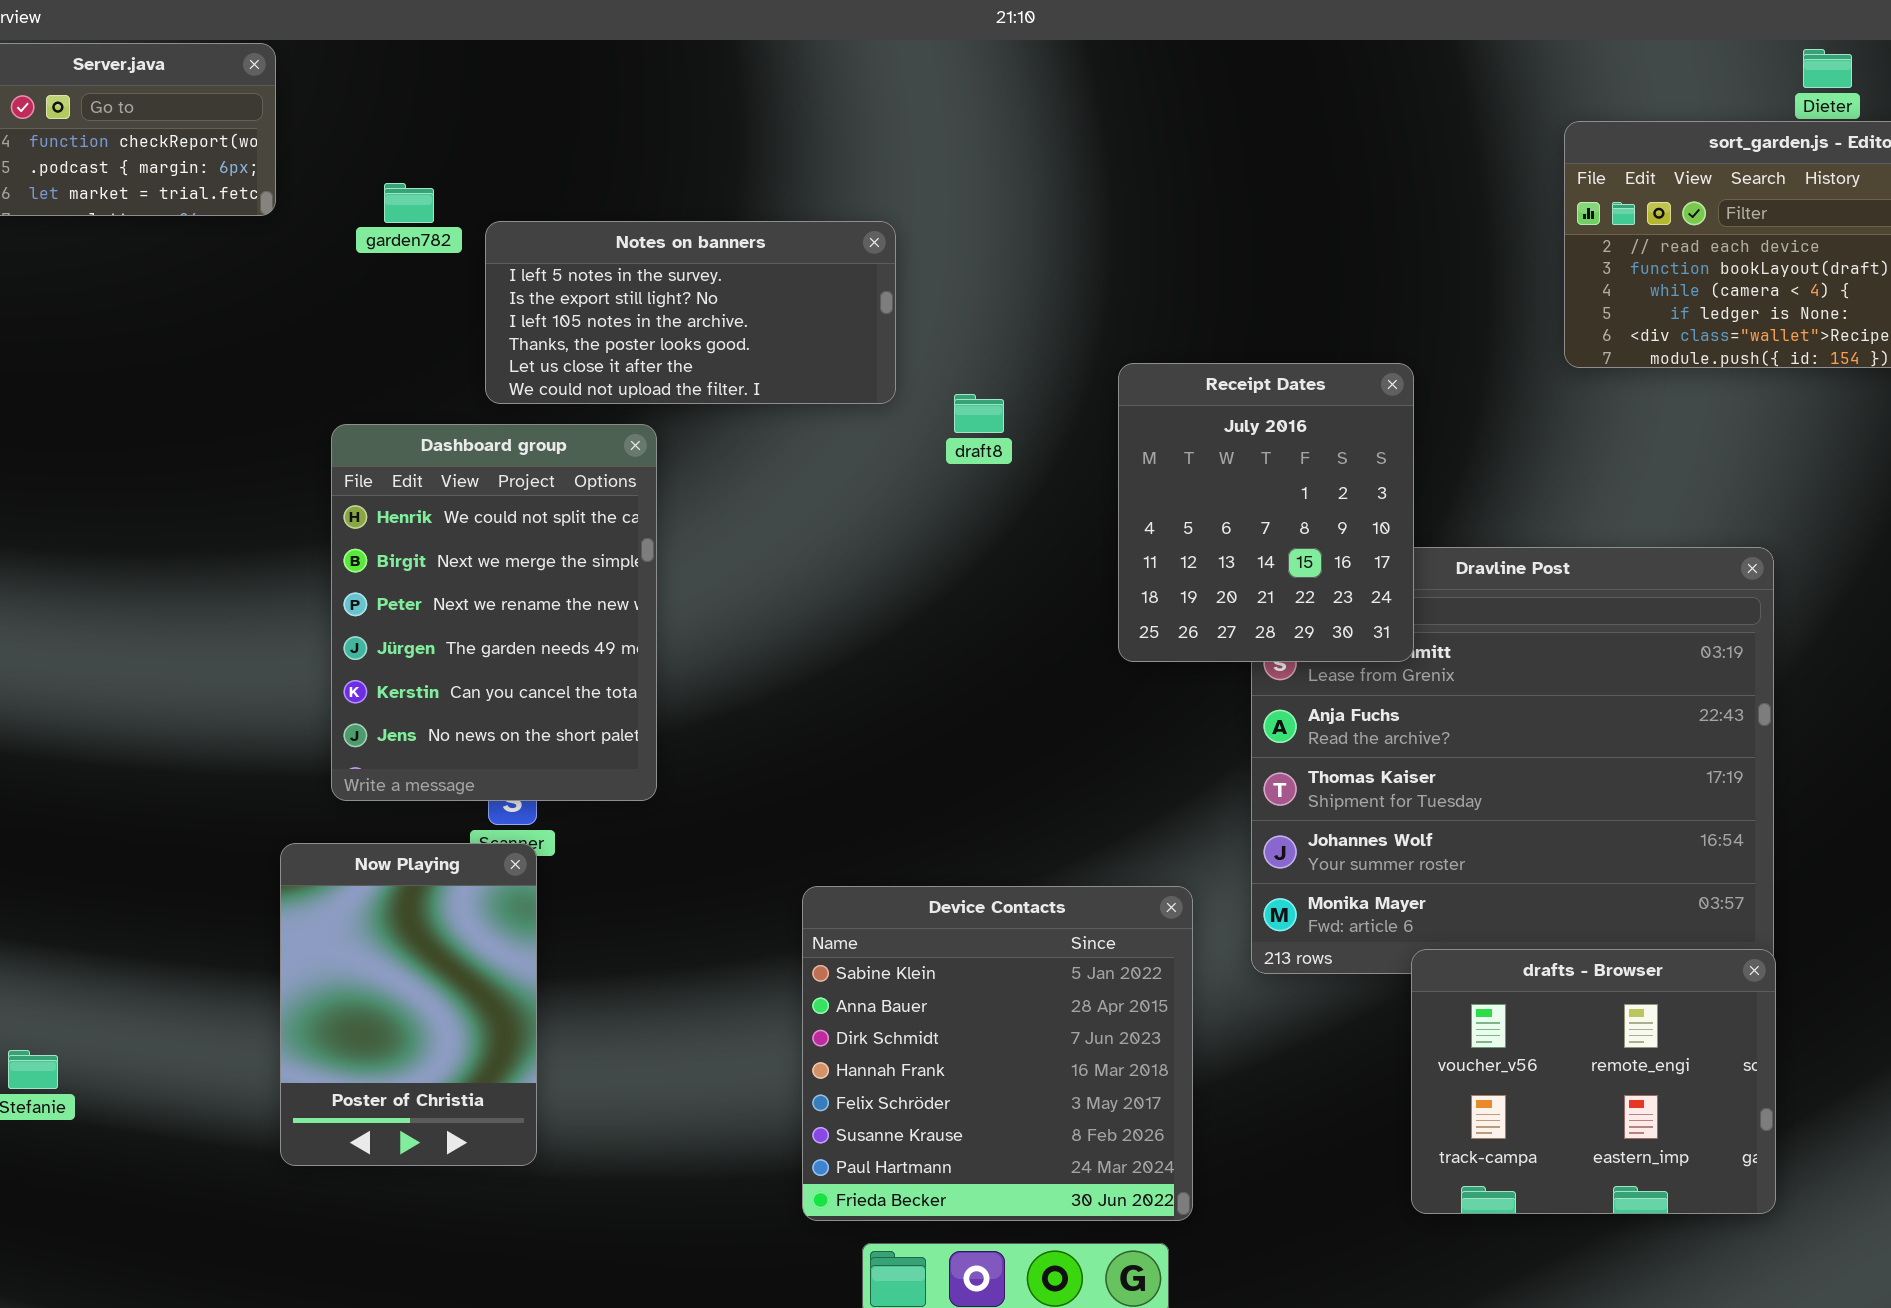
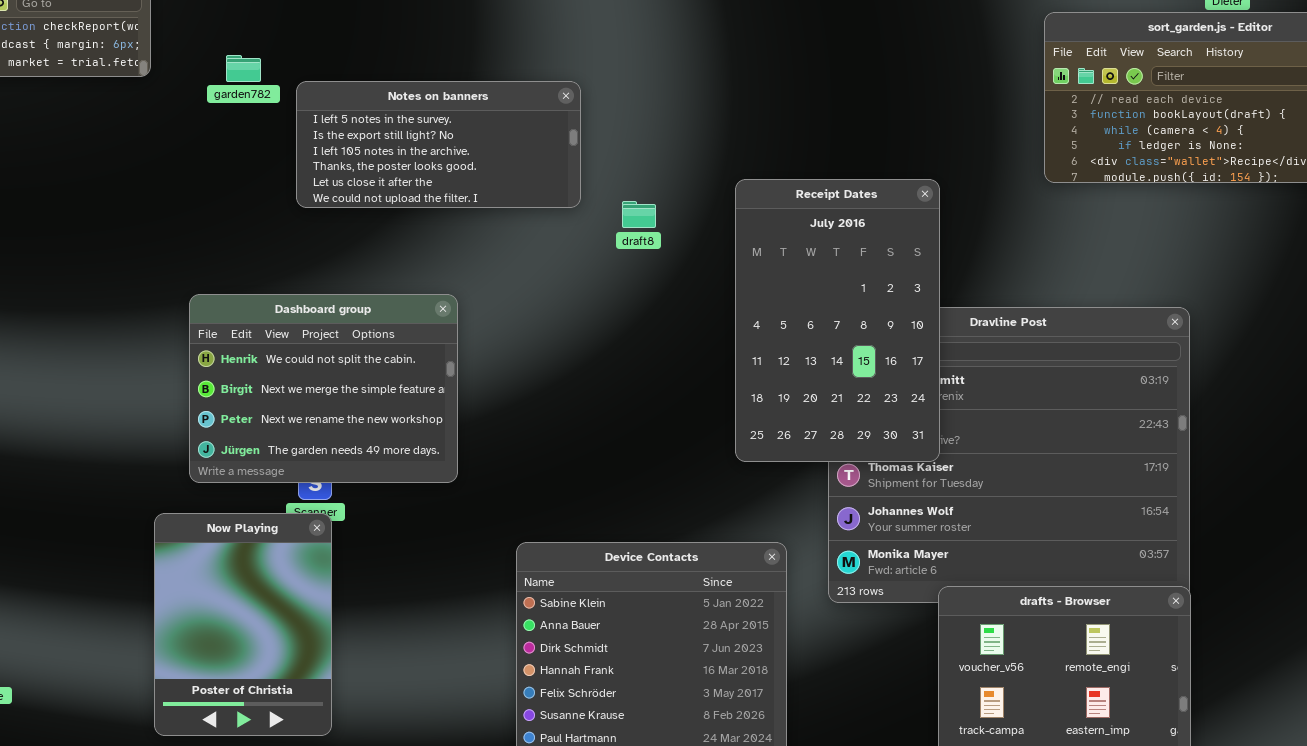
Receipt Dates: [1118,363,1414,662] -> [735,179,940,462], resized
Dashboard group: [331,424,657,801] -> [189,294,458,483], resized

